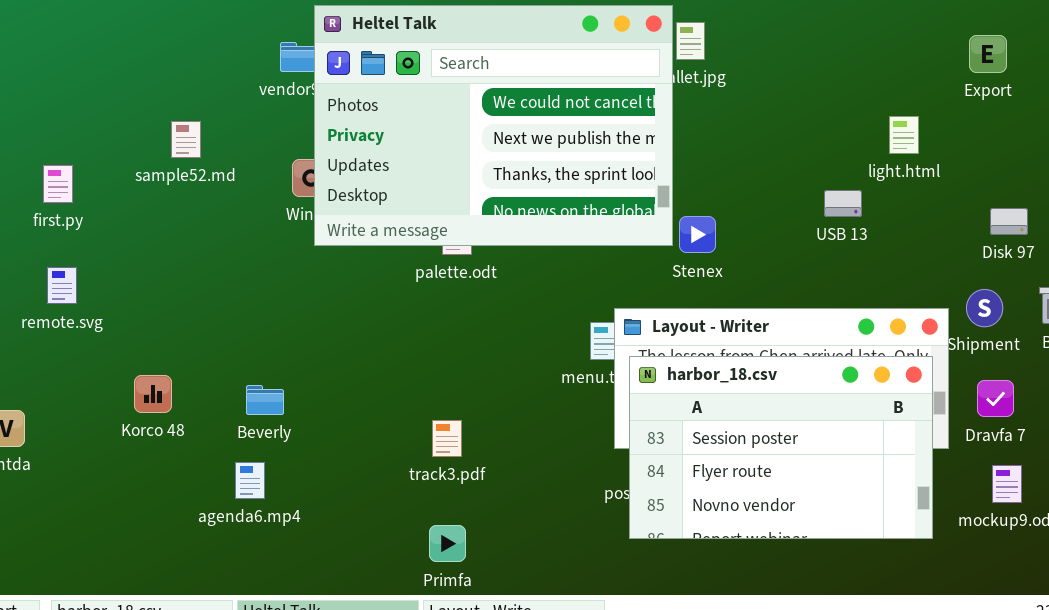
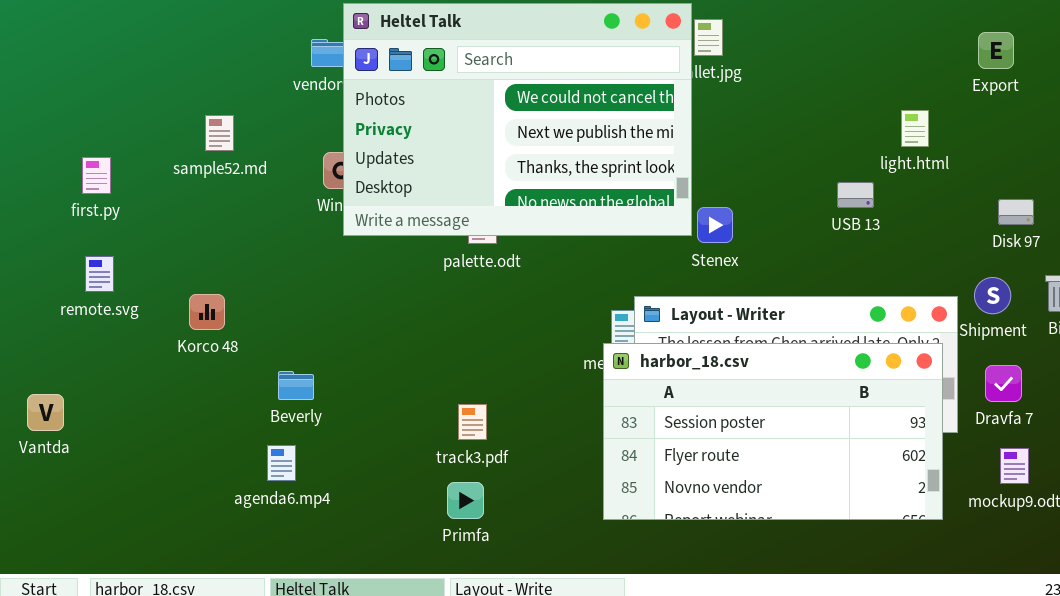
harbor_18.csv: [629,356,933,539] -> [603,343,943,520], resized
Korco 48: [134,375,172,413] -> [189,294,225,330], moved
Primfa: [429,525,466,562] -> [447,482,484,519], moved

